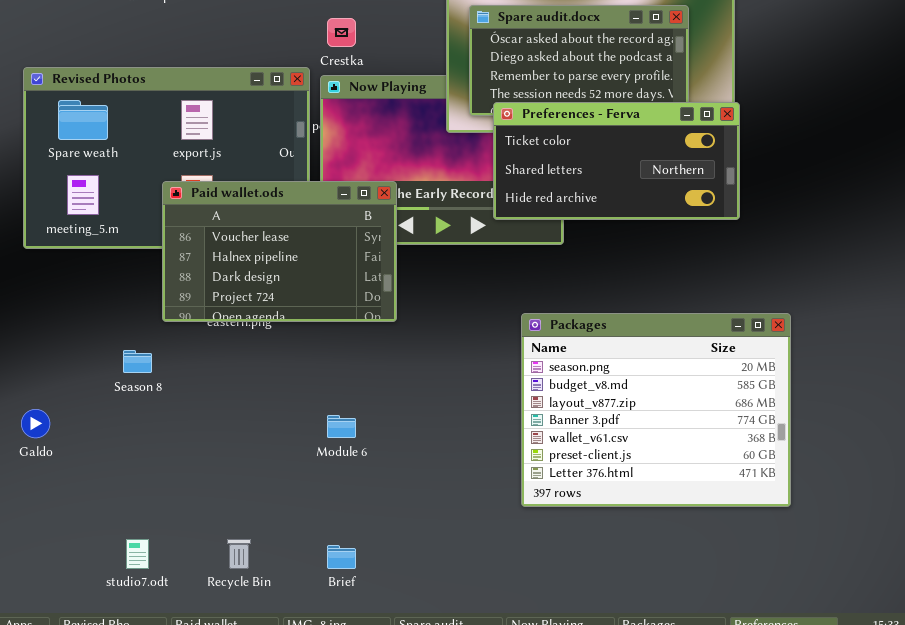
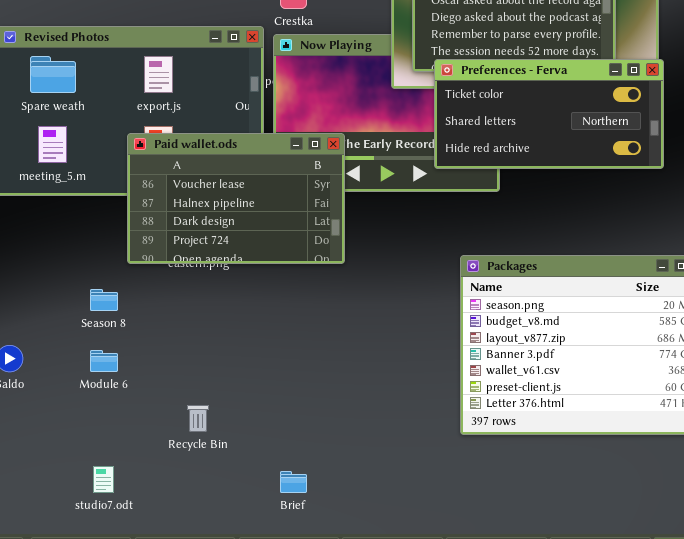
Module 6: [327,415,356,438] -> [90,350,118,372], moved
Recycle Bin: [227,539,251,569] -> [187,405,209,432], moved

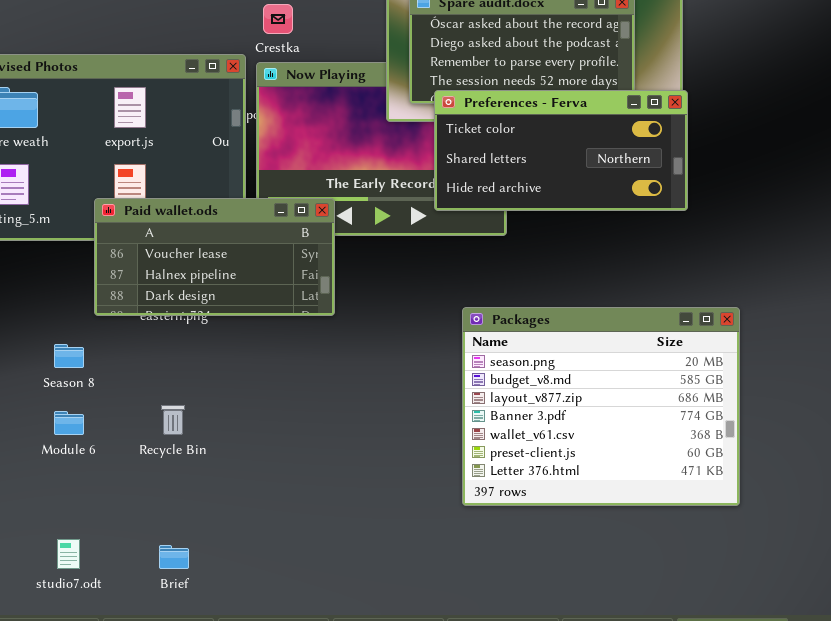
Paid wallet.ods: [127,133,345,264] -> [94,198,335,316], resized
Recycle Bin: [187,405,209,432] -> [161,405,185,435], moved
Brief: [280,471,307,493] -> [159,545,189,569], moved

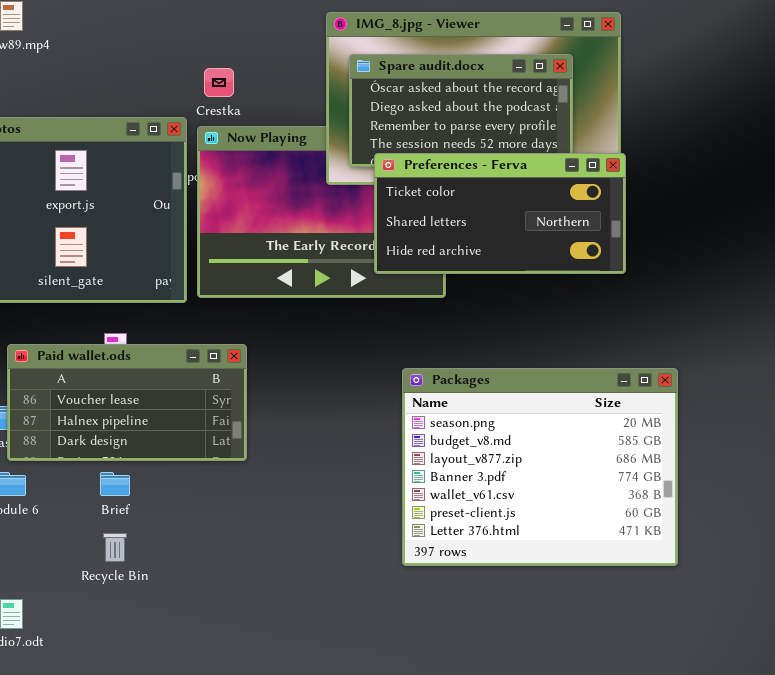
Paid wallet.ods: [94,198,335,316] -> [7,344,247,461], moved
Recycle Bin: [161,405,185,435] -> [103,533,127,562], moved
Brief: [159,545,189,569] -> [100,472,130,496], moved

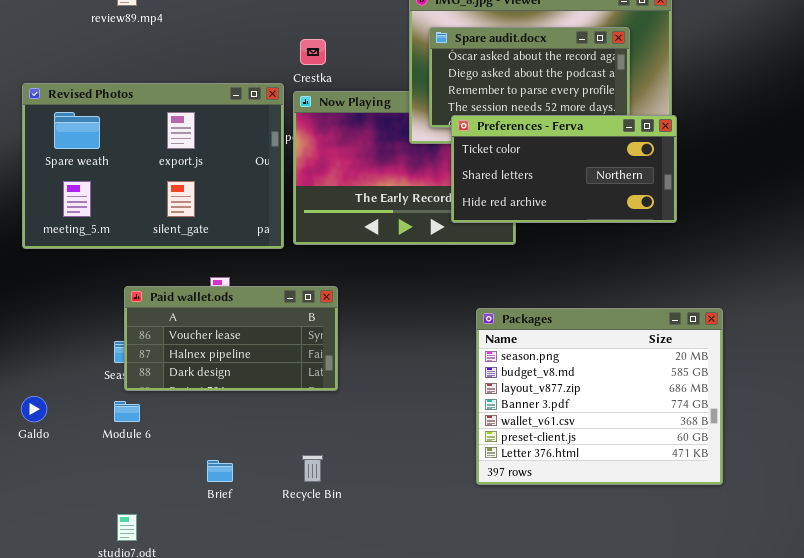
Brief: [100,472,130,496] -> [207,460,233,482], moved
Recycle Bin: [103,533,127,562] -> [302,455,323,482], moved

